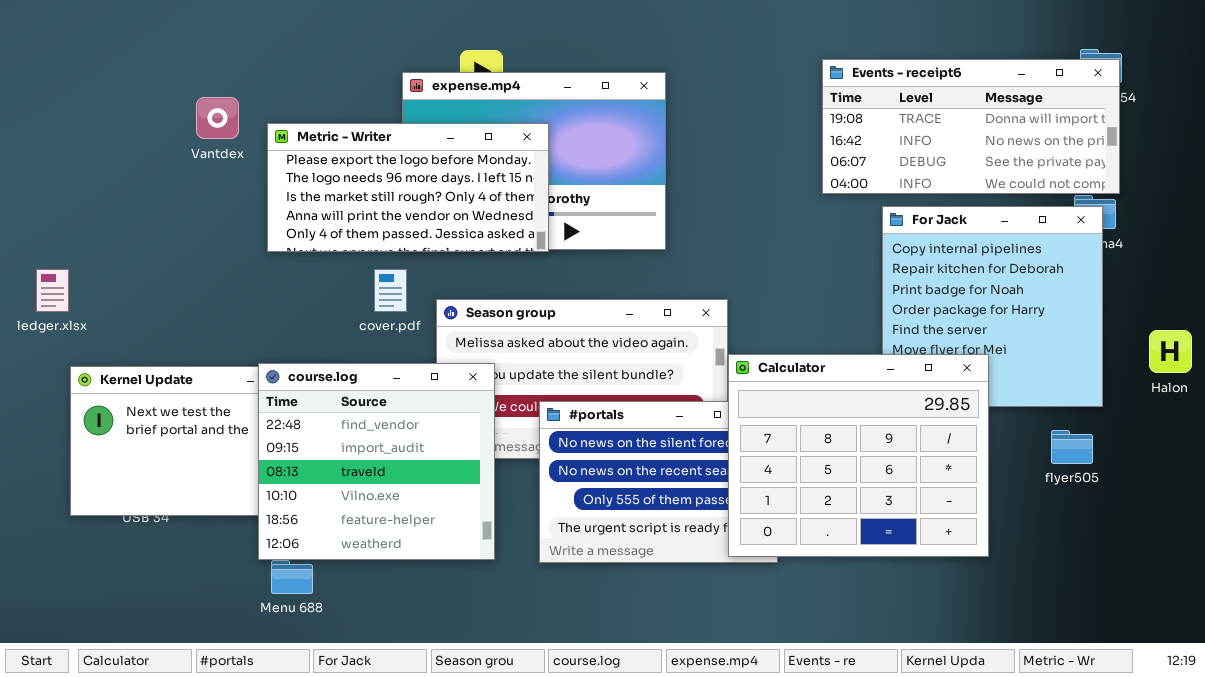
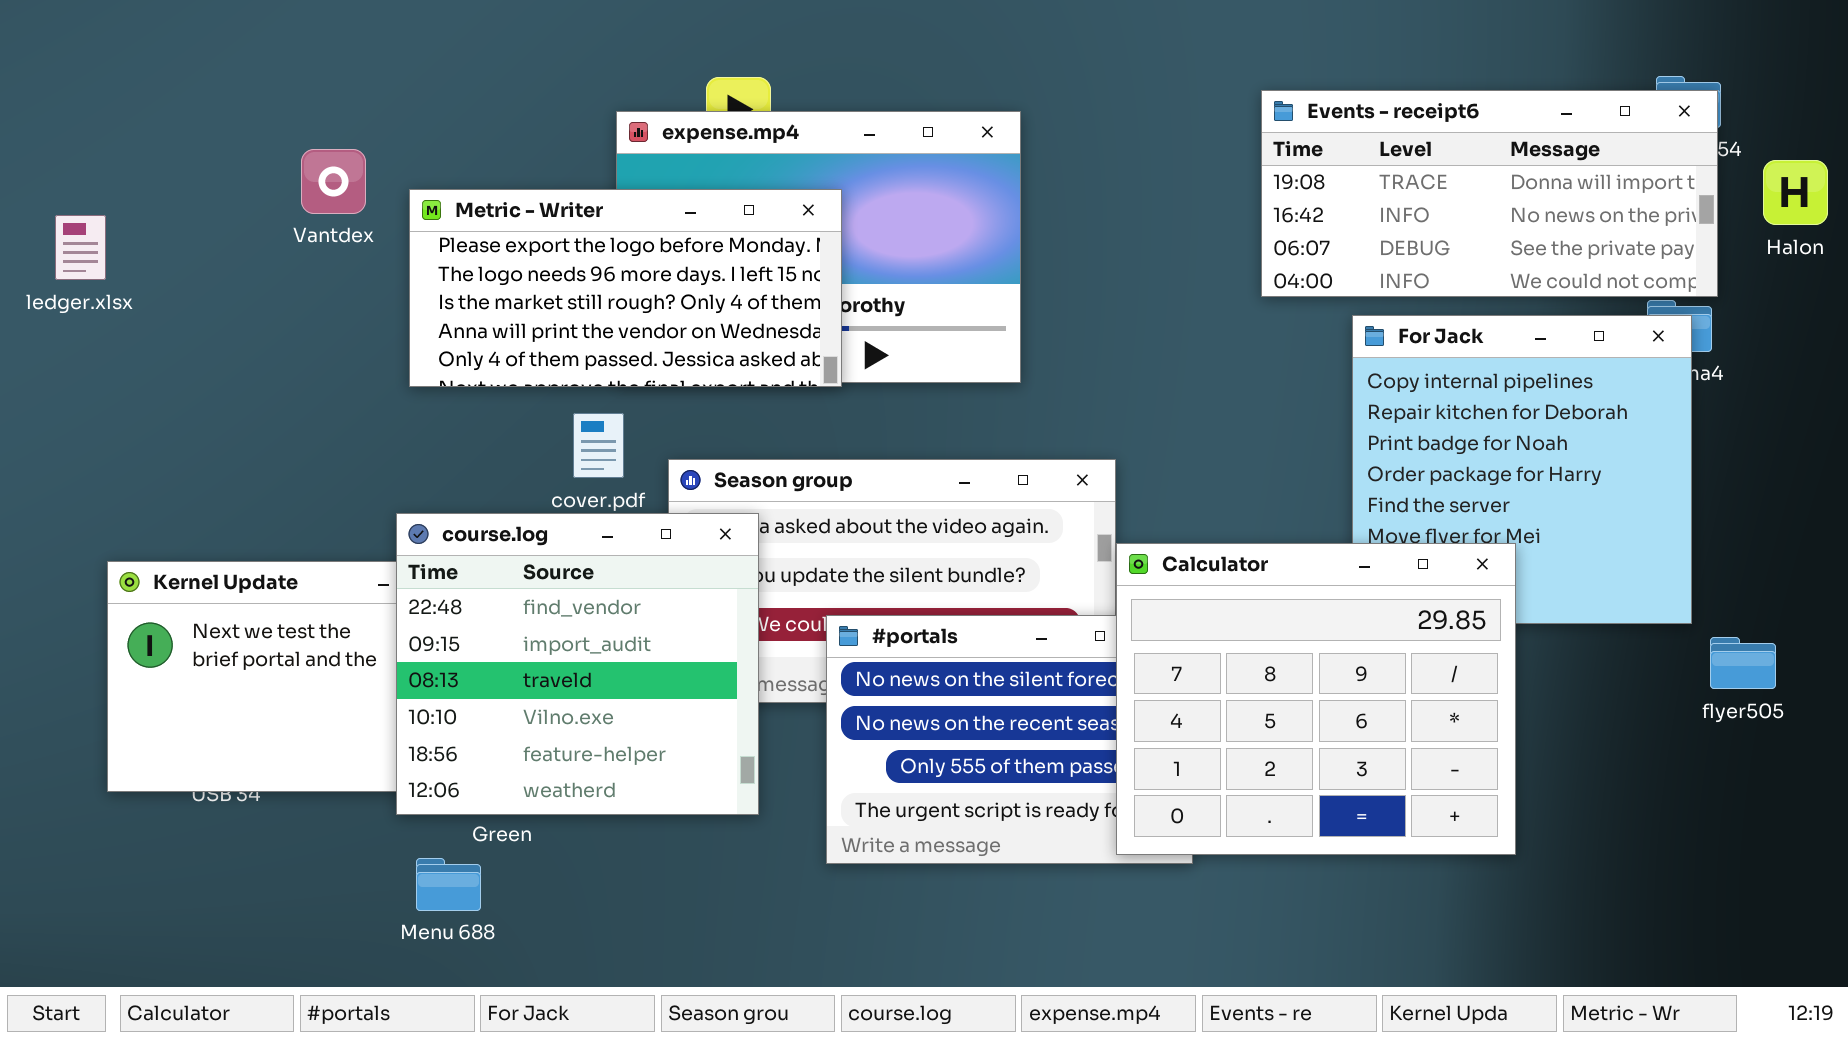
ledger.xlsx: [36,269,69,312] -> [55,215,106,280], moved
Halon: [1149,330,1192,373] -> [1763,160,1828,225], moved
course.log: [258,363,495,560] -> [396,513,759,815], moved
flyer505: [1051,430,1093,464] -> [1710,637,1776,689], moved

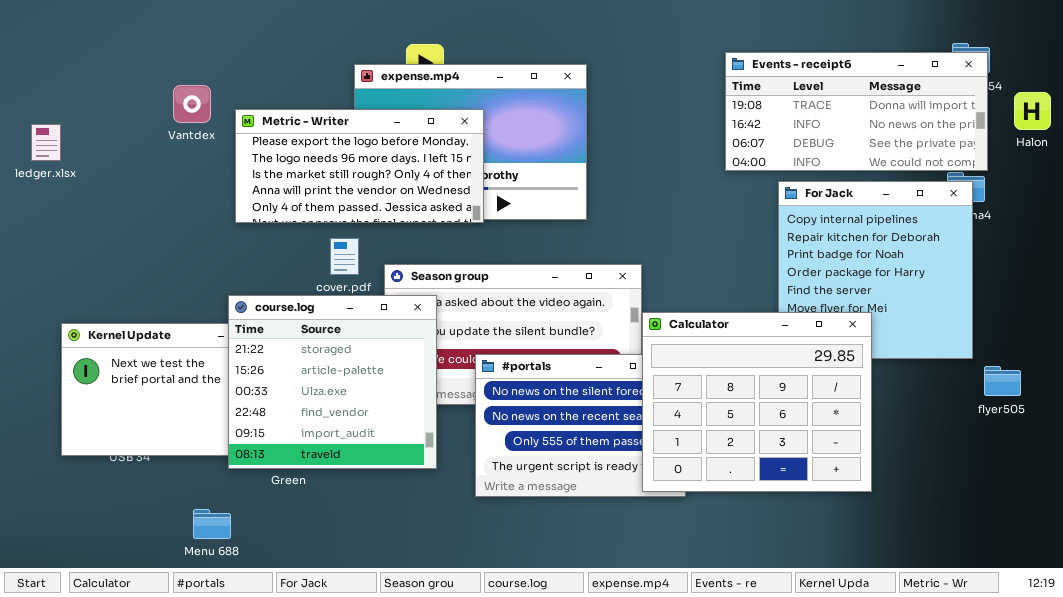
course.log: [396,513,759,815] -> [228,295,437,469], scrolled up 3 rows
Menu 688: [416,858,481,911] -> [193,509,231,539], moved

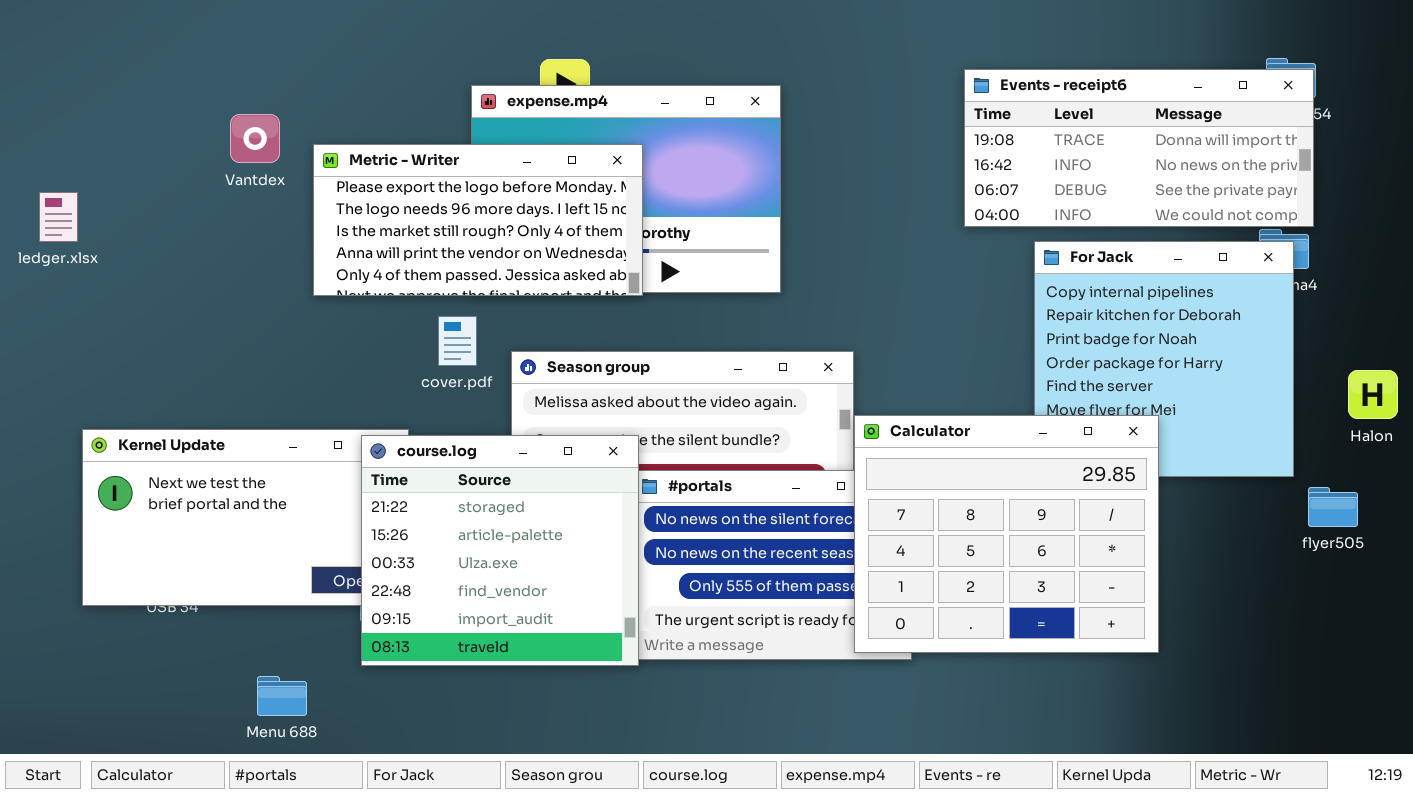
Halon: [1014,92,1051,130] -> [1348,370,1398,419], moved
ledger.xlsx: [31,124,61,161] -> [39,192,78,242], moved
course.log: [228,295,437,469] -> [361,435,639,666], moved

